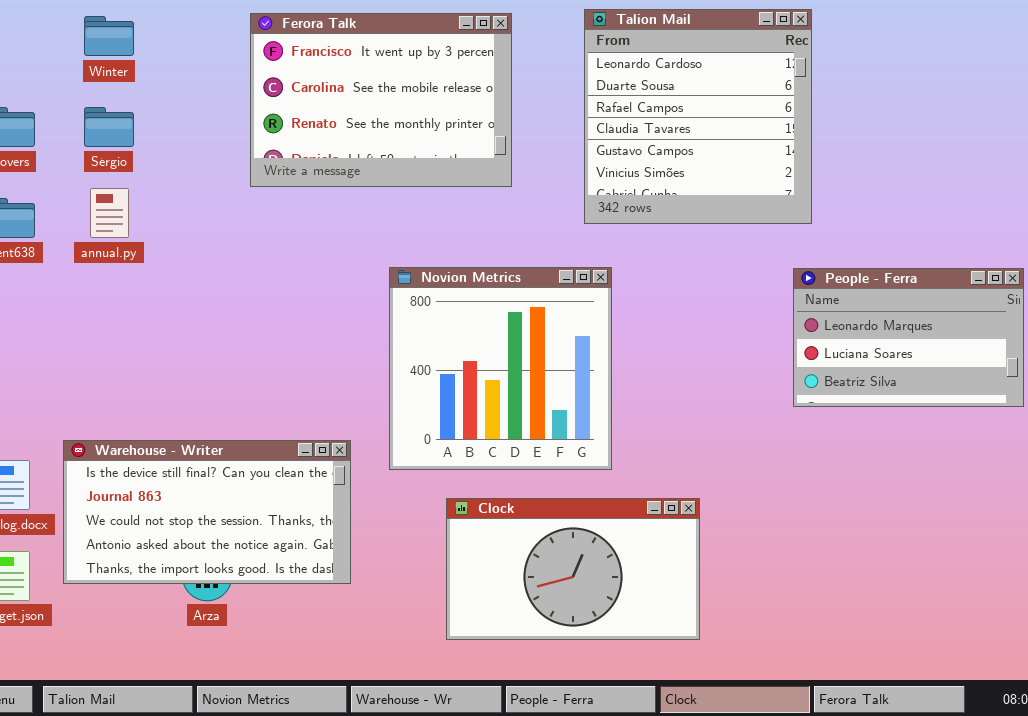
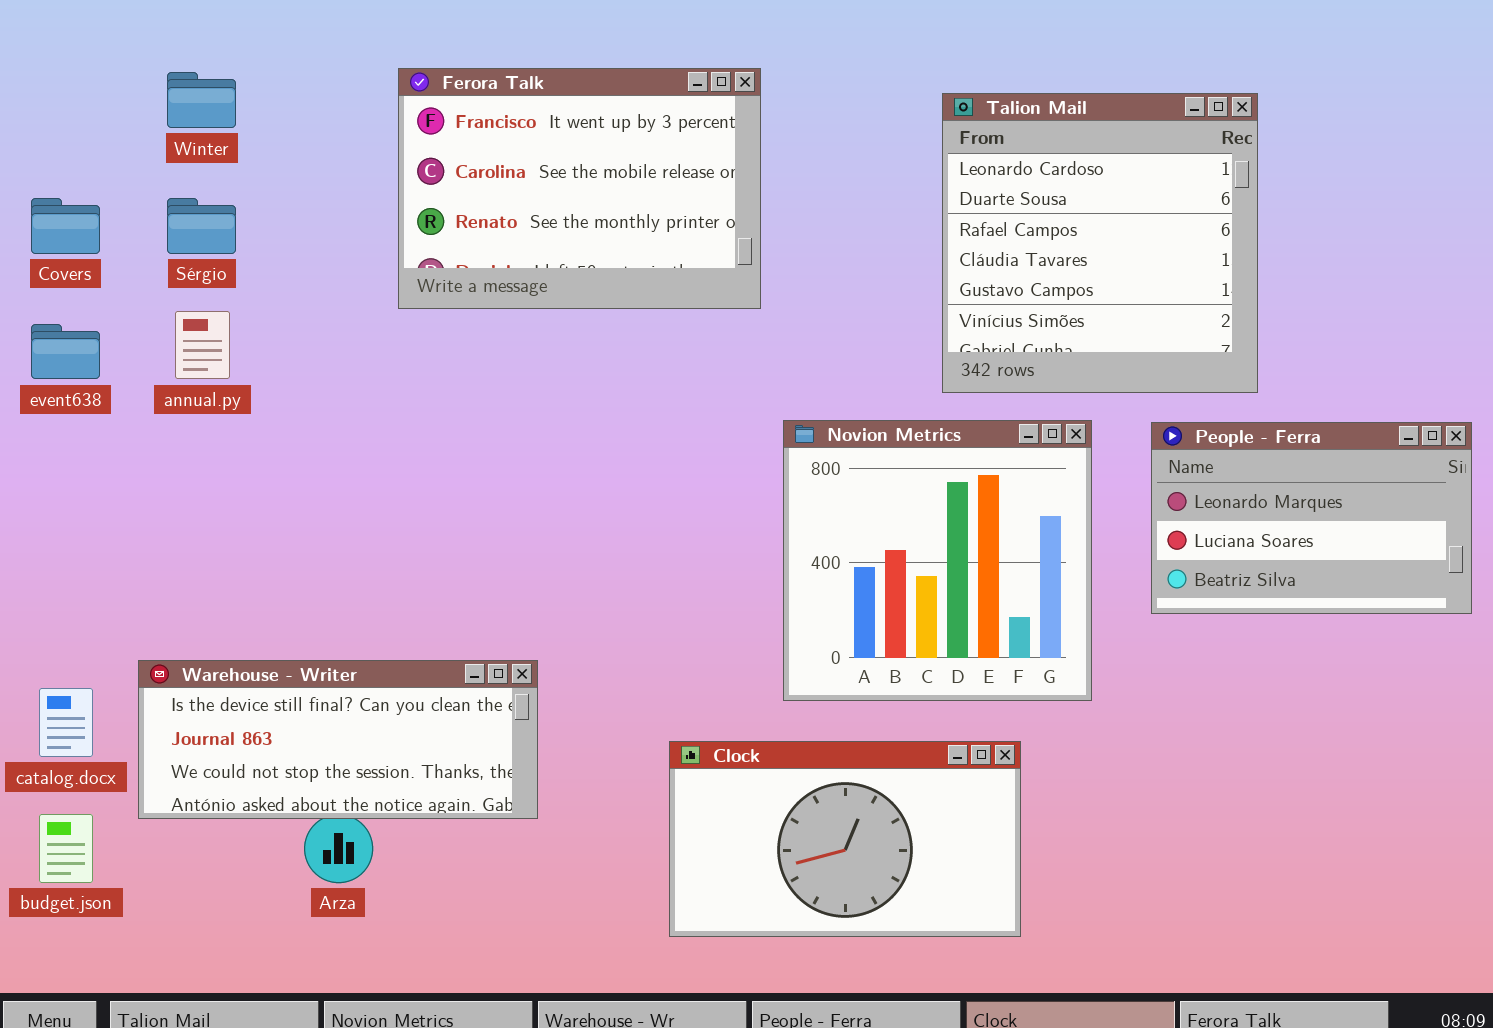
Talion Mail: [584,9,812,224] -> [942,93,1258,393], moved
Novion Metrics: [389,267,612,470] -> [783,420,1092,701], moved
Warehouse - Writer: [63,440,351,584] -> [138,660,538,819], resized

